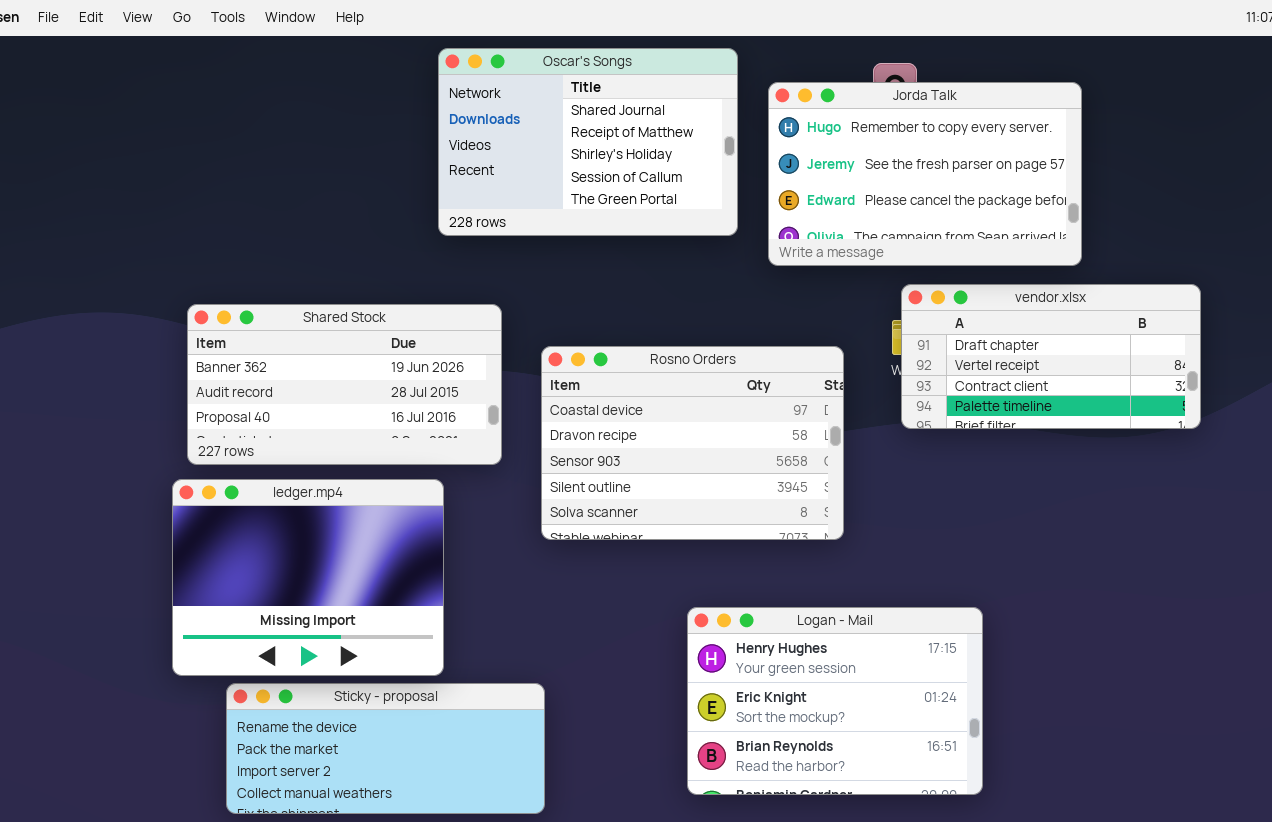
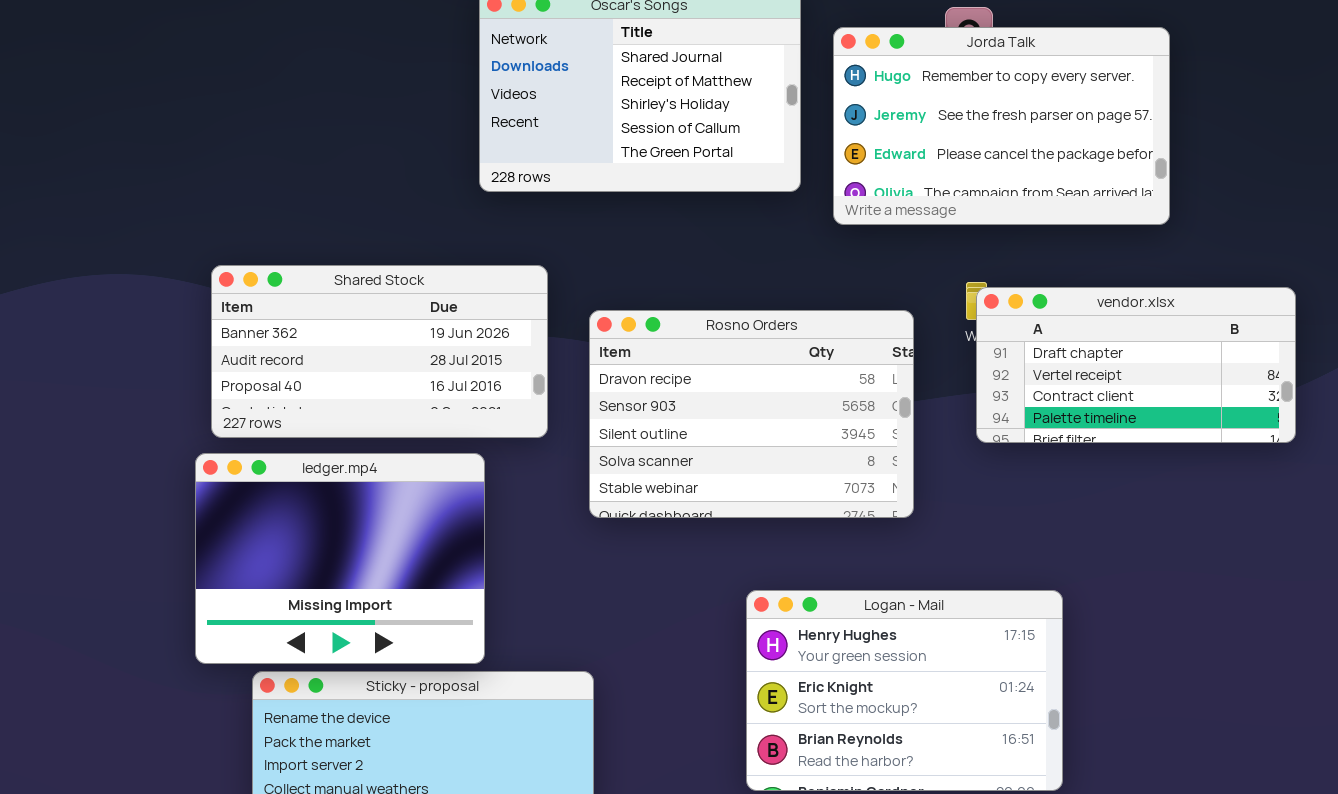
vendor.xlsx: [901,284,1201,429] -> [976,287,1296,443], moved
Rosno Orders: [541,346,844,540] -> [589,310,914,518], scrolled down 1 row

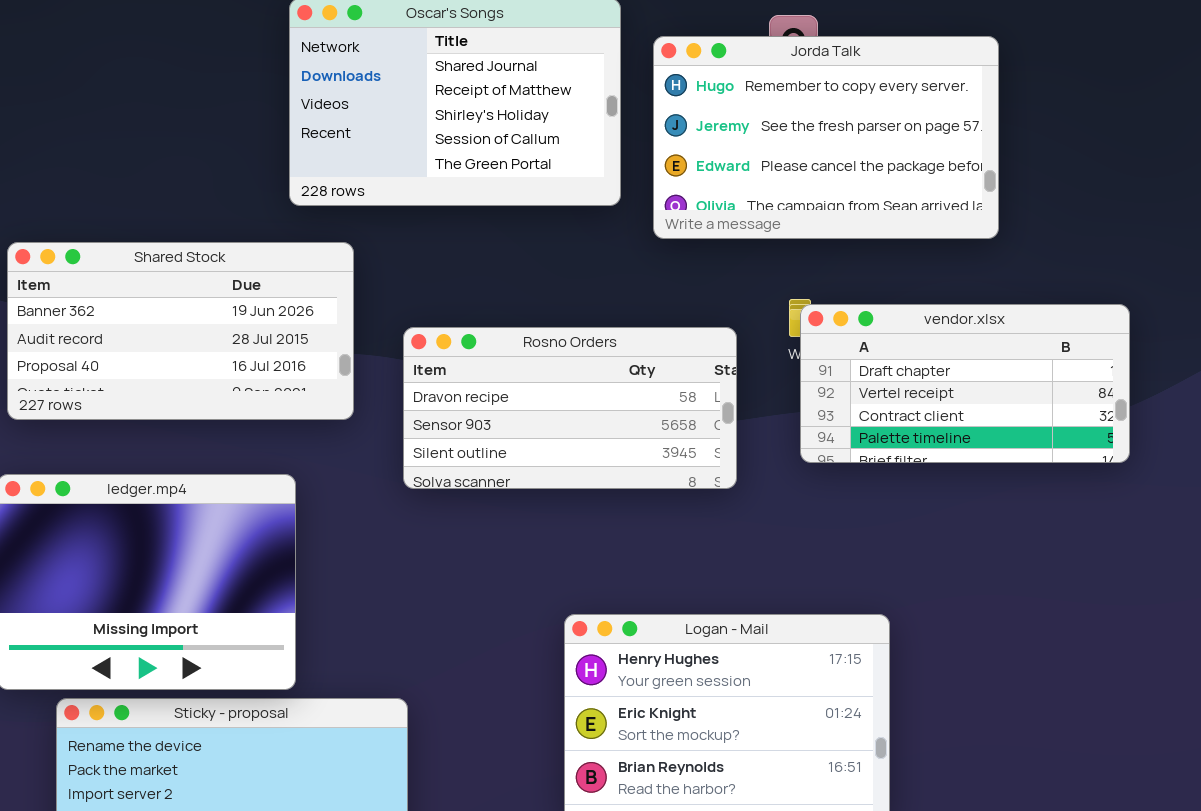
Shared Stock: [211,265,548,438] -> [7,242,354,420], moved
Rosno Orders: [589,310,914,518] -> [403,327,737,489], resized

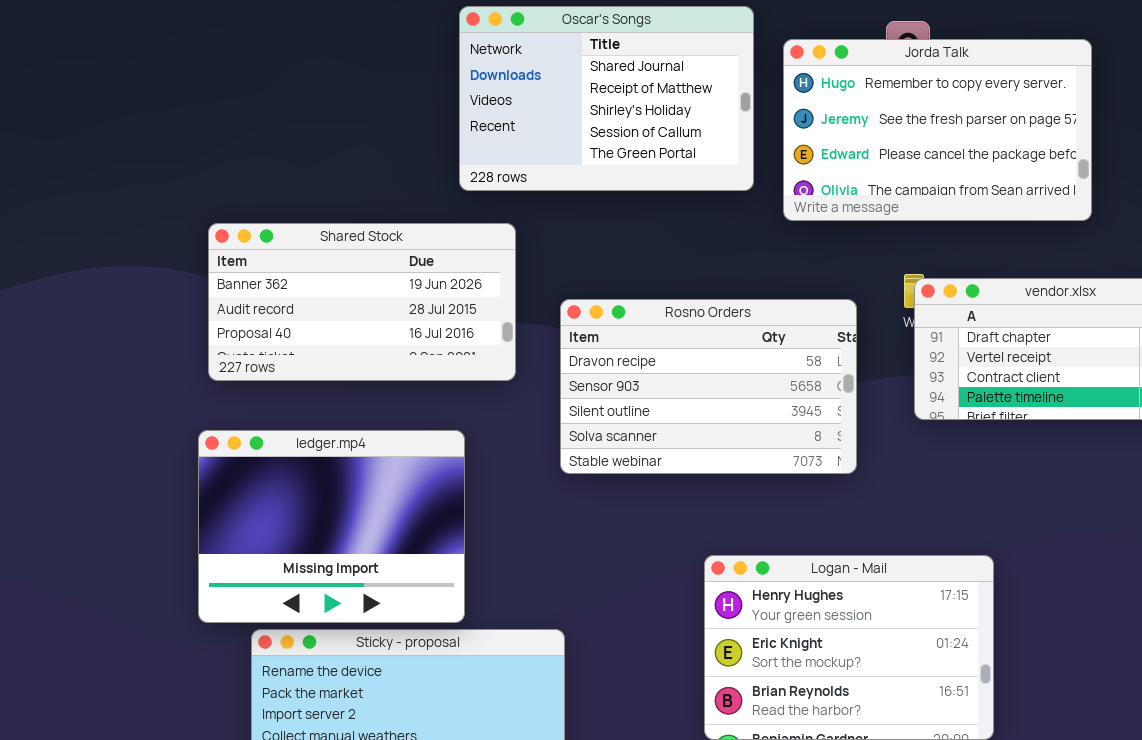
Rosno Orders: [403,327,737,489] -> [560,299,857,474], resized

